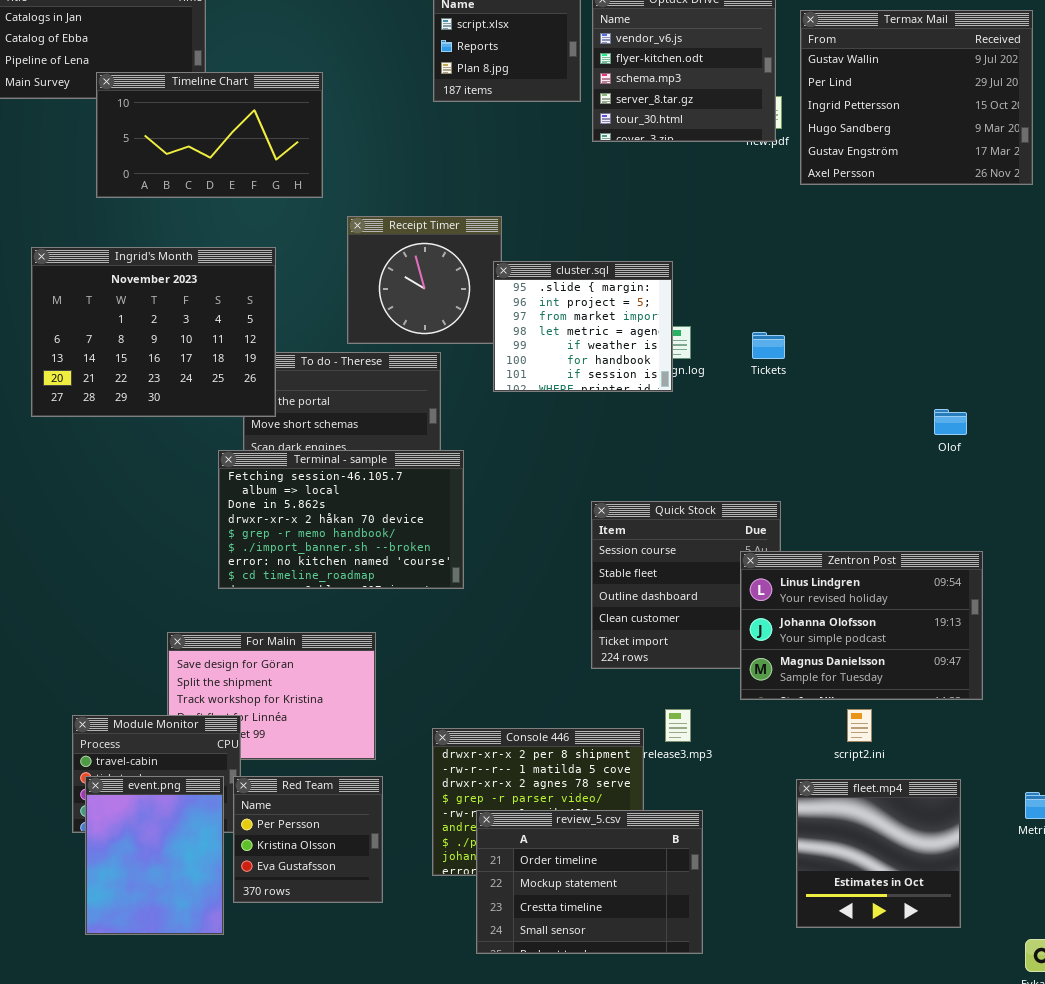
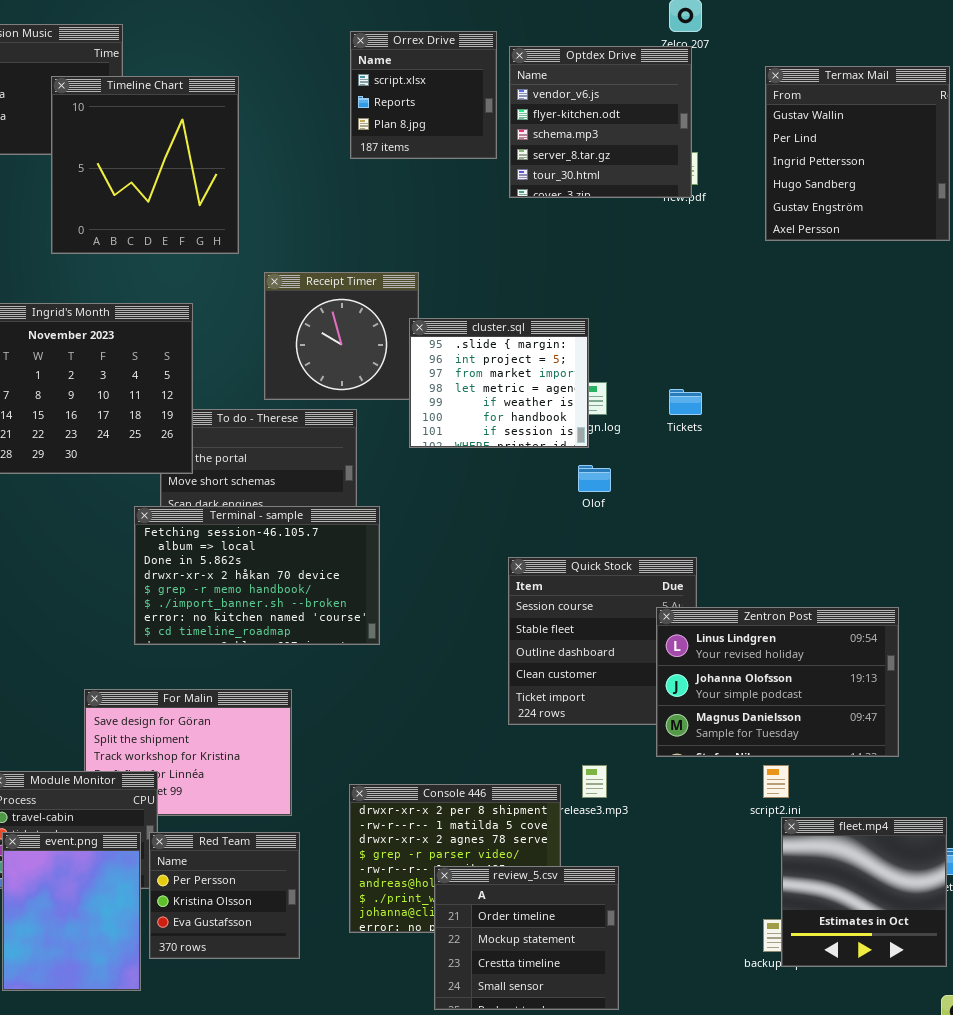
Termax Mail: [800,10,1033,185] -> [765,66,950,241], resized
Timeline Chart: [96,72,323,198] -> [51,76,239,254], resized
Olof: [934,409,967,435] -> [578,465,611,492], moved
fleet.mp4: [796,779,961,928] -> [781,817,947,967], moved
review_5.csv: [476,810,703,954] -> [434,866,619,1010], resized

